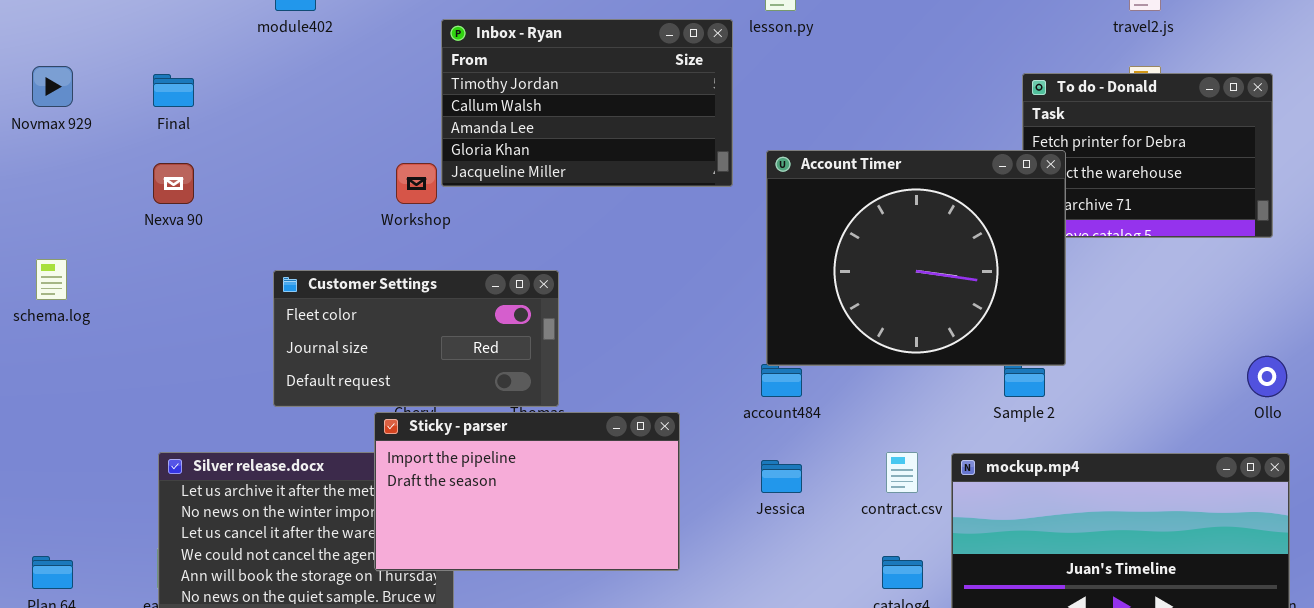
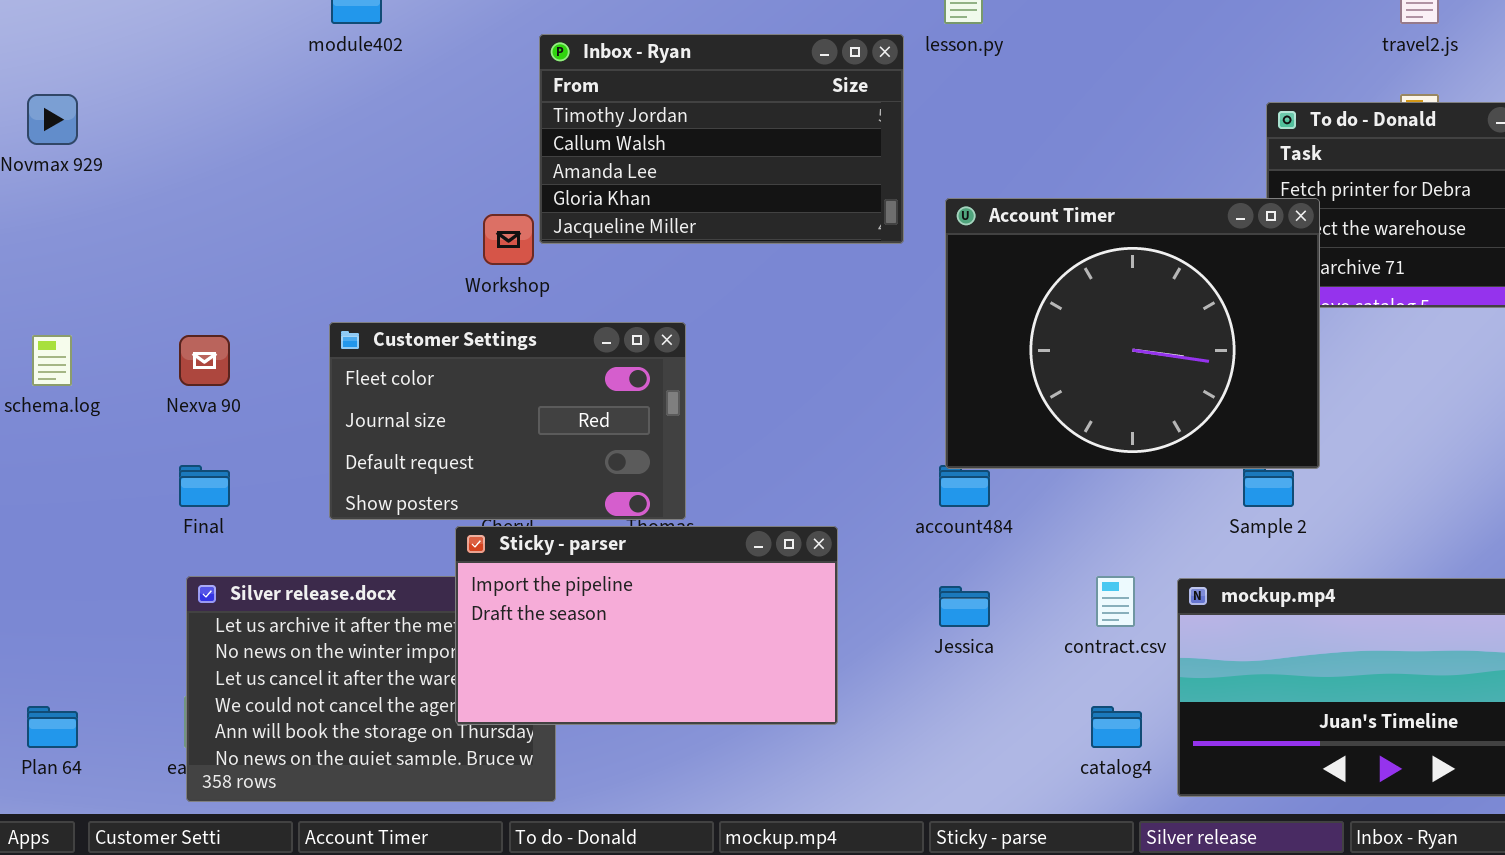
Final: [153,74,194,107] -> [179,465,230,507], moved
Nexva 90: [153,163,194,204] -> [179,335,230,386], moved
Customer Settings: [273,270,559,407] -> [329,322,686,520], resized

